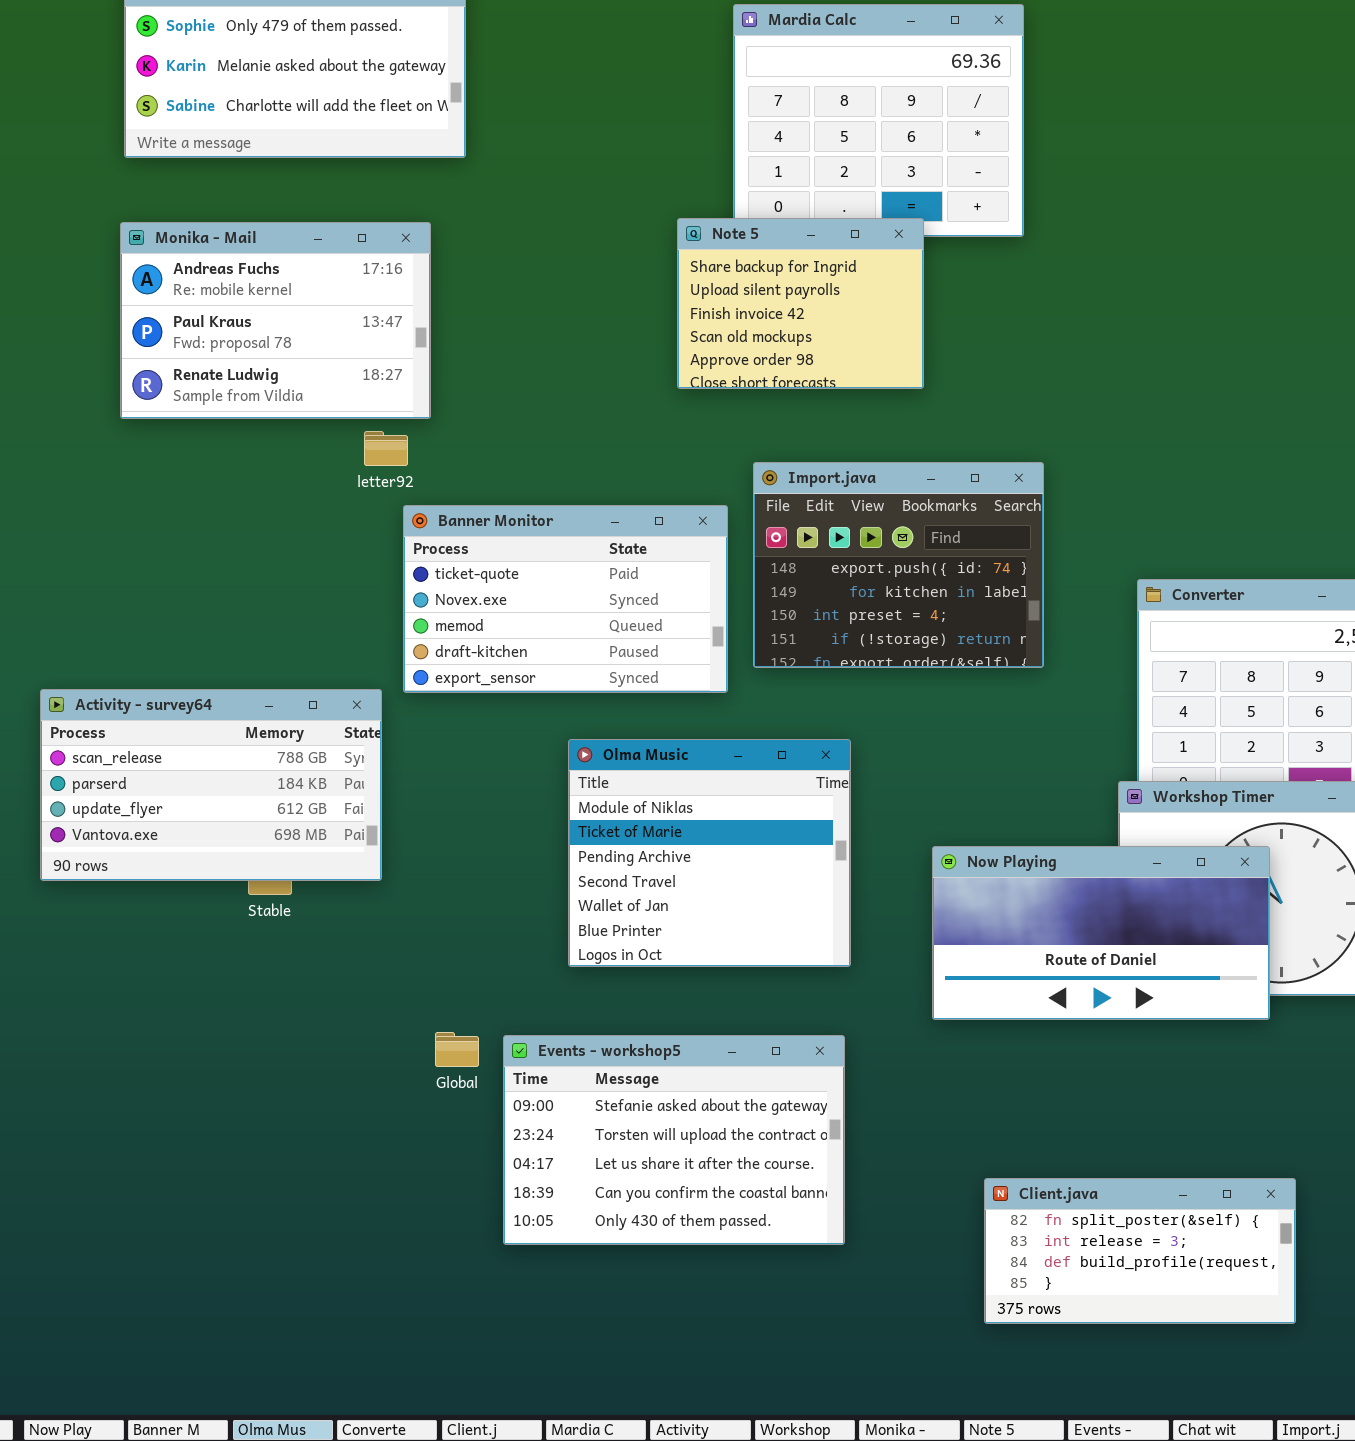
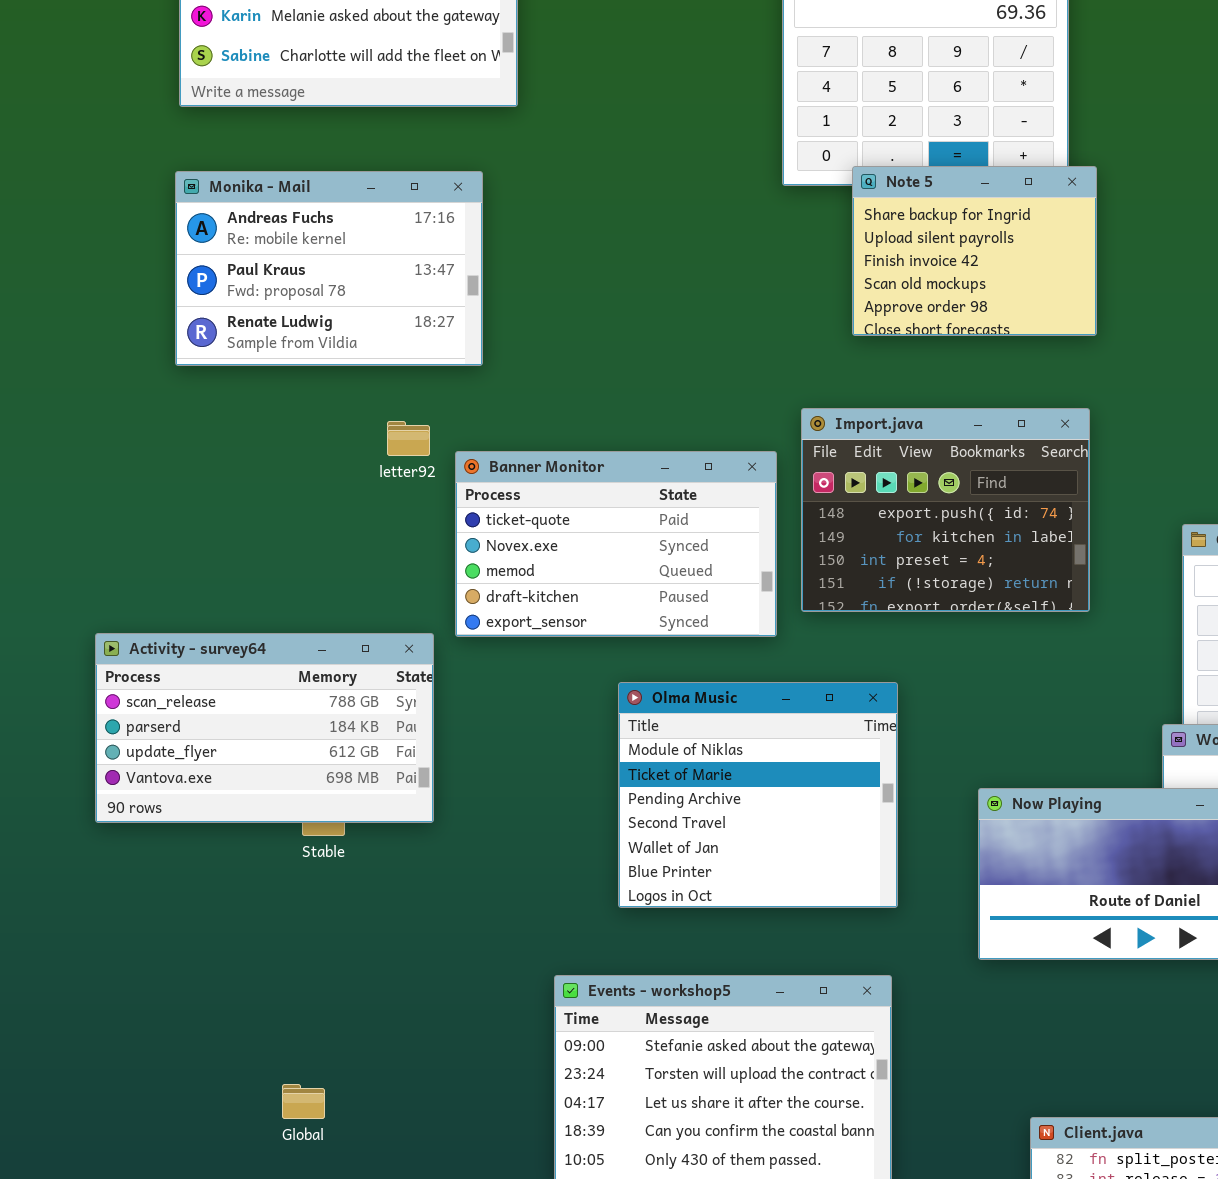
Note 5: [677,218,924,389] -> [852,166,1097,336], moved
letter92: [364,431,408,466] -> [387,421,430,456], moved
Global: [435,1032,479,1067] -> [282,1084,325,1119], moved

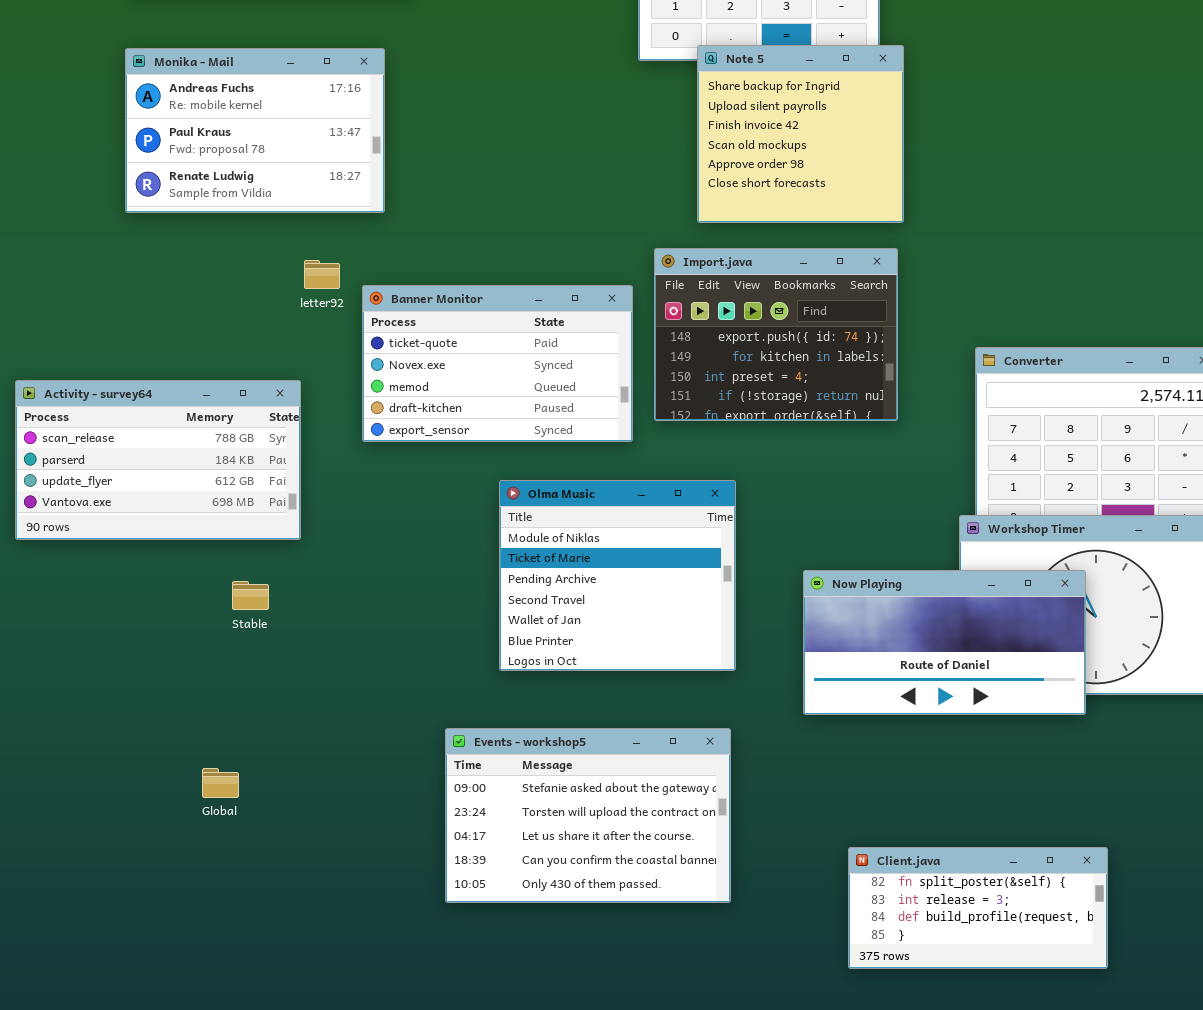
Note 5: [852,166,1097,336] -> [697,45,904,223], resized
Activity - survey64: [95,633,434,823] -> [15,380,301,540], moved
Global: [282,1084,325,1119] -> [202,768,239,798], moved

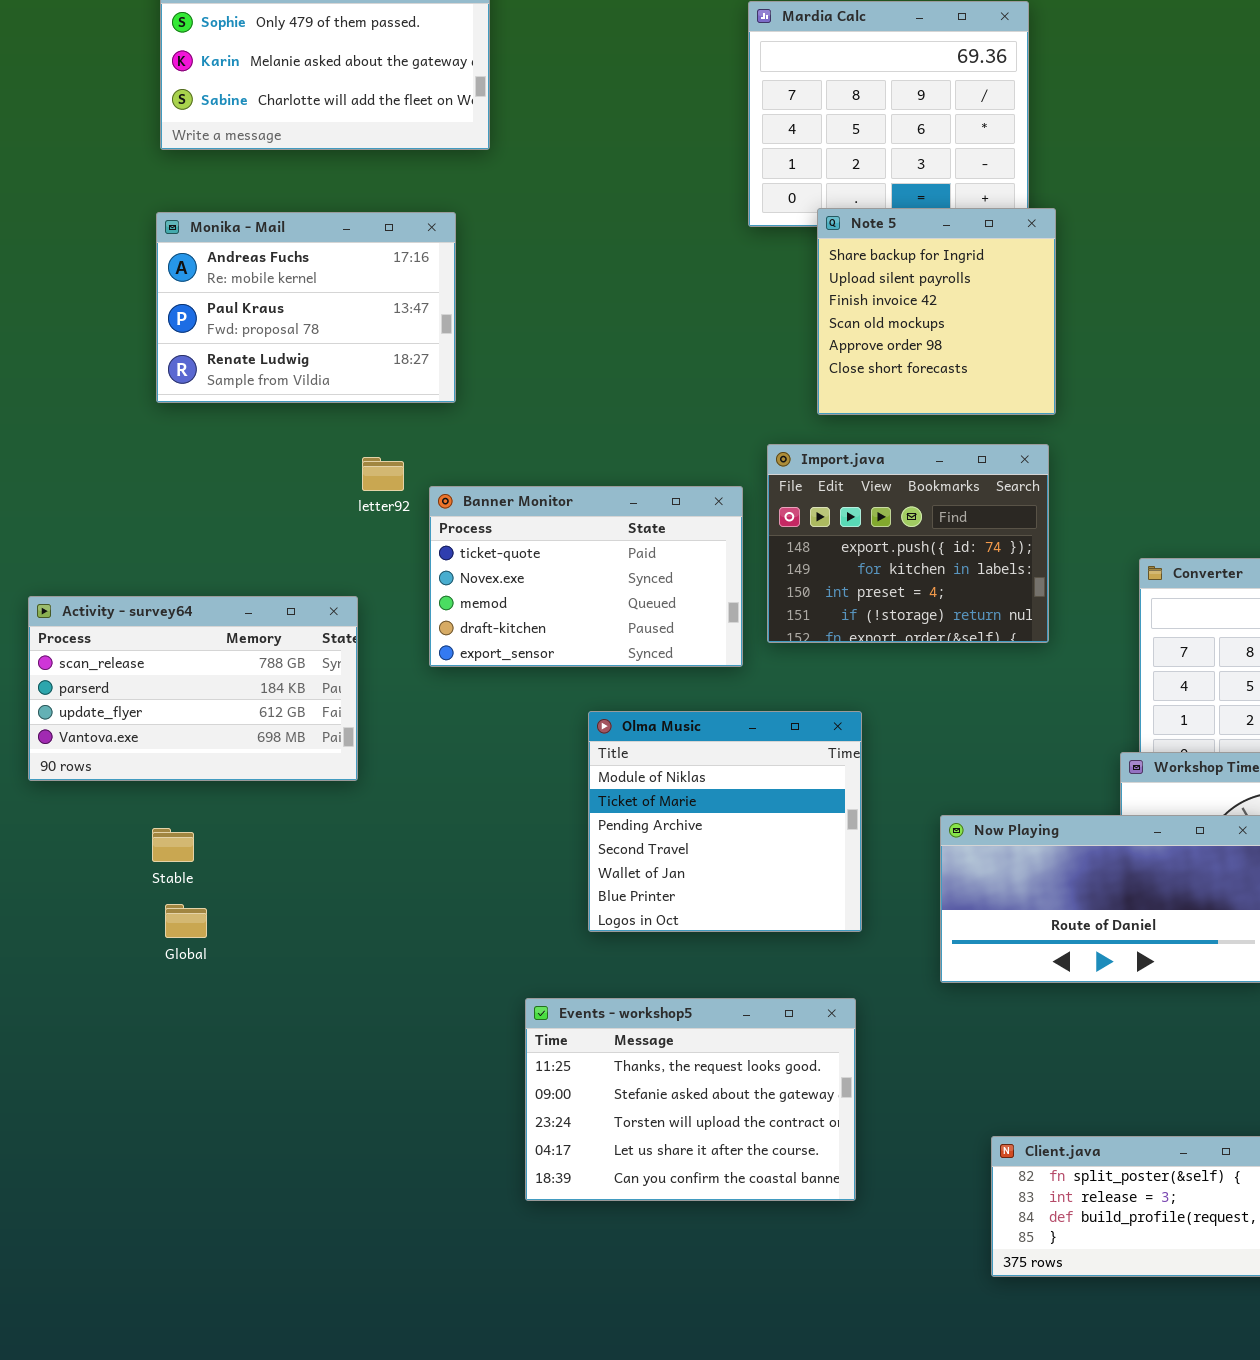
Stable: [232,581,269,610] -> [152,828,194,862], moved
Events - workshop5: [445,728,731,903] -> [525,998,856,1201], scrolled up 1 row
Global: [202,768,239,798] -> [165,904,207,938], moved

